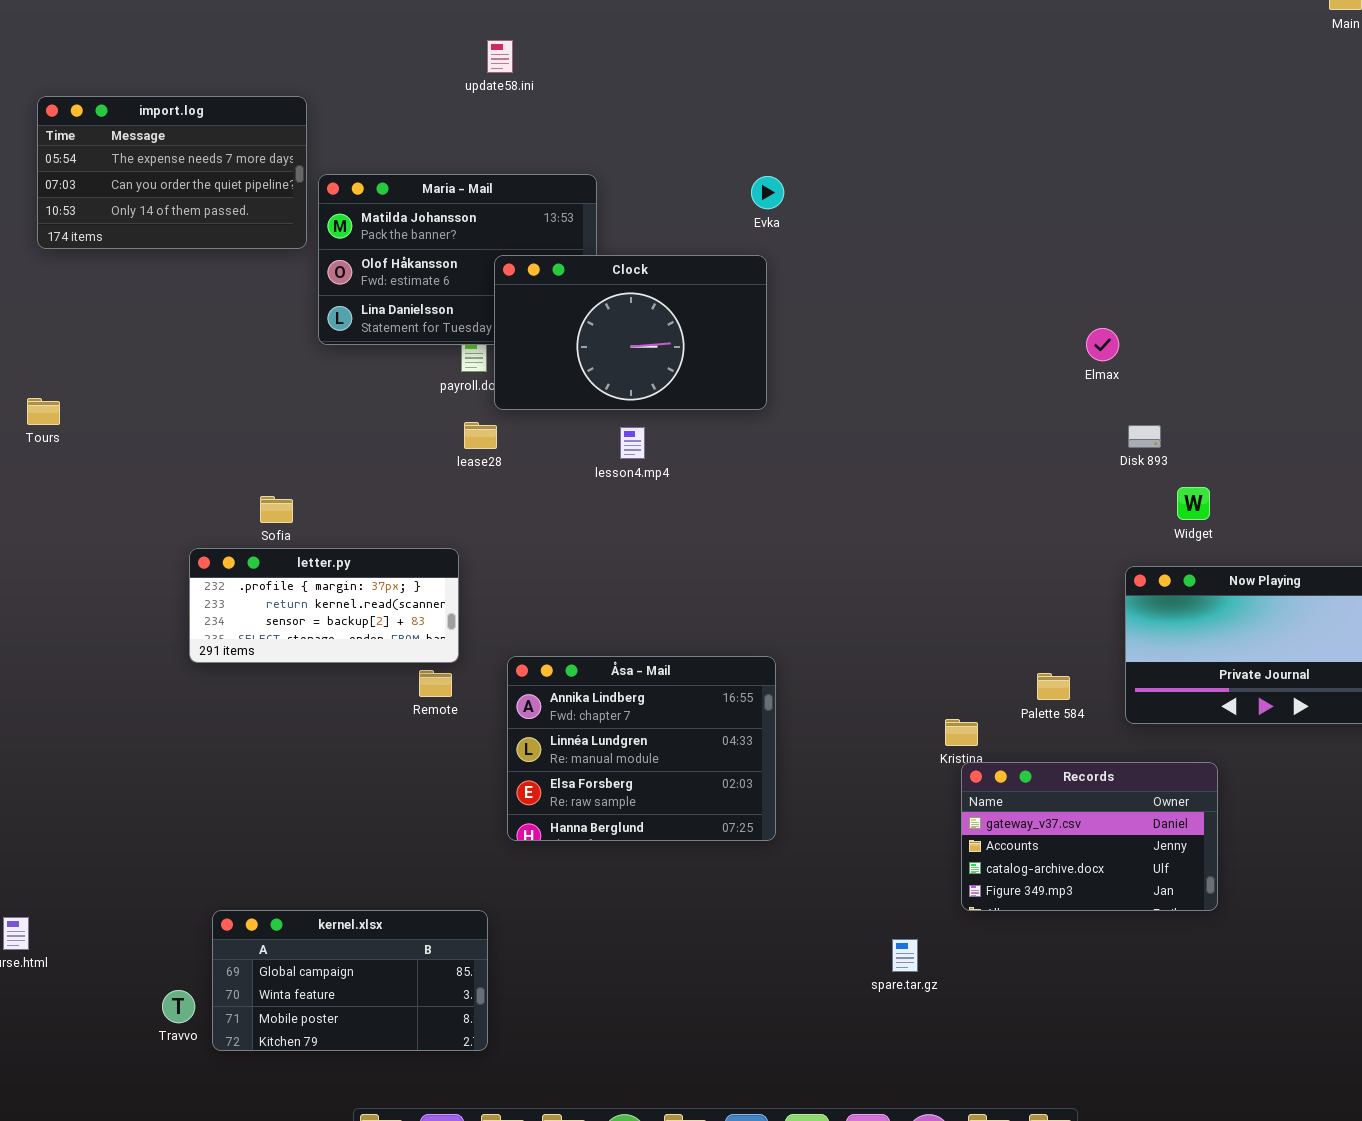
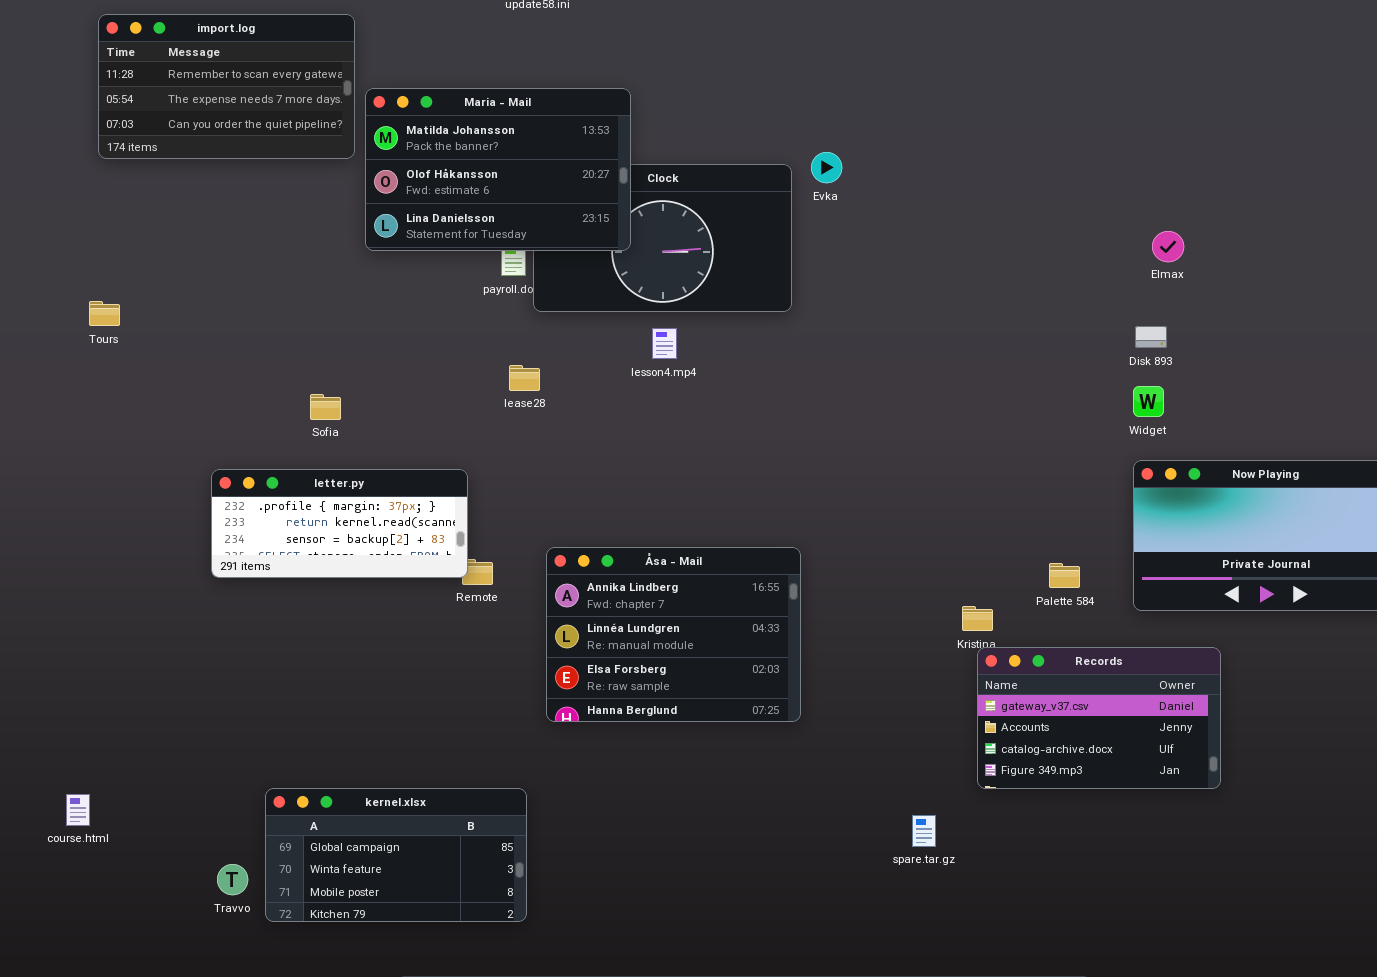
import.log: [37,96,307,249] -> [98,14,355,159], scrolled up 1 row
Maria - Mail: [318,174,597,345] -> [365,88,631,251], raised
Evka: [751,176,784,209] -> [811,152,842,183], moved
Elmax: [1086,328,1119,361] -> [1152,231,1184,262], moved
lease28: [464,422,497,449] -> [509,365,540,391], moved
Widget: [1177,487,1210,520] -> [1133,386,1164,417], moved
letter.py: [189,548,459,663] -> [211,469,468,578], moved

